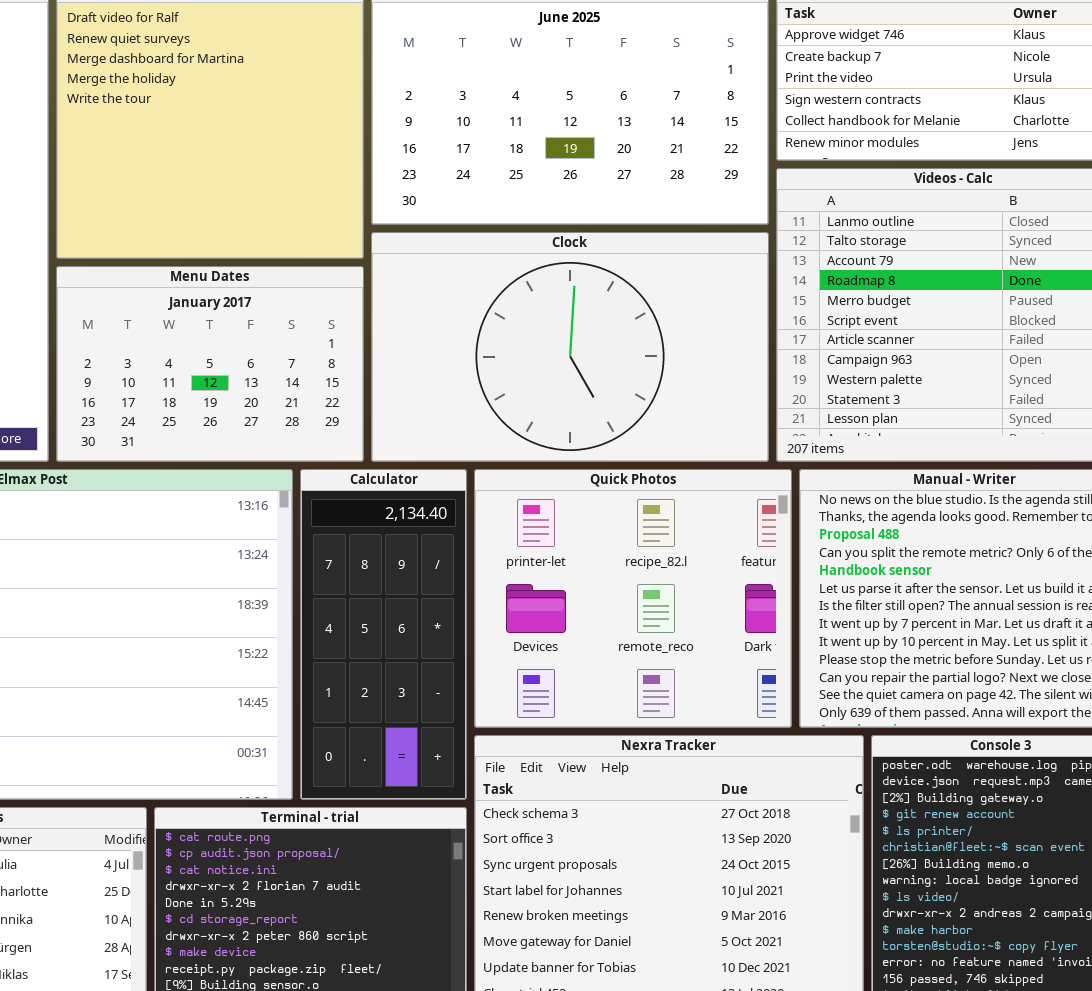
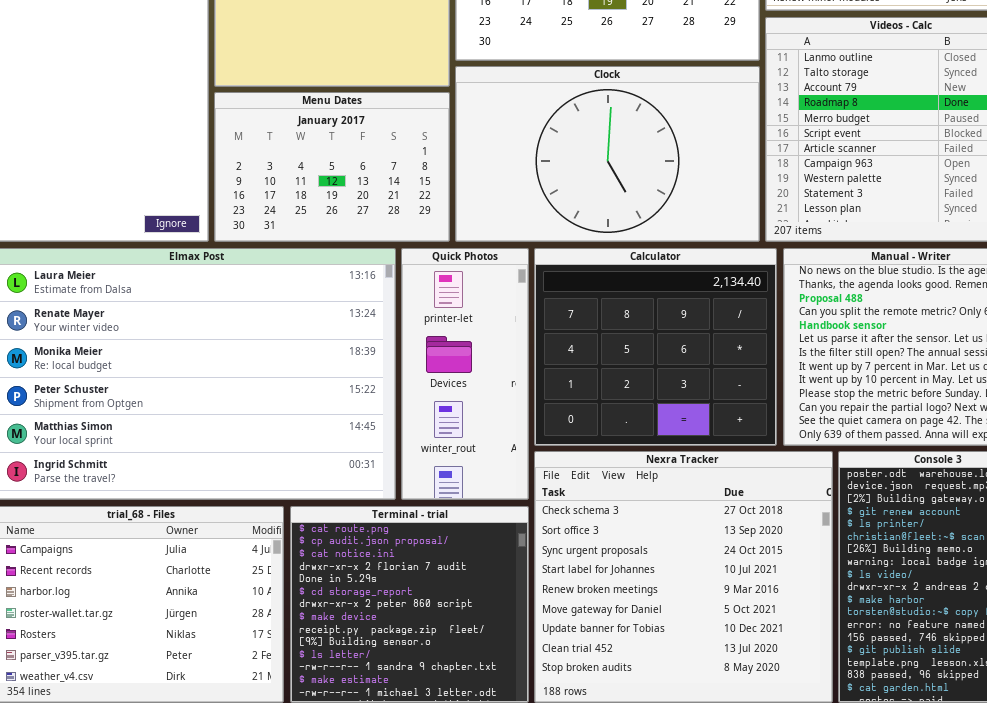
Calculator: [300,469,467,800] -> [534,248,777,446], moved, resized
Quick Photos: [474,469,792,728] -> [401,248,529,500], moved, resized

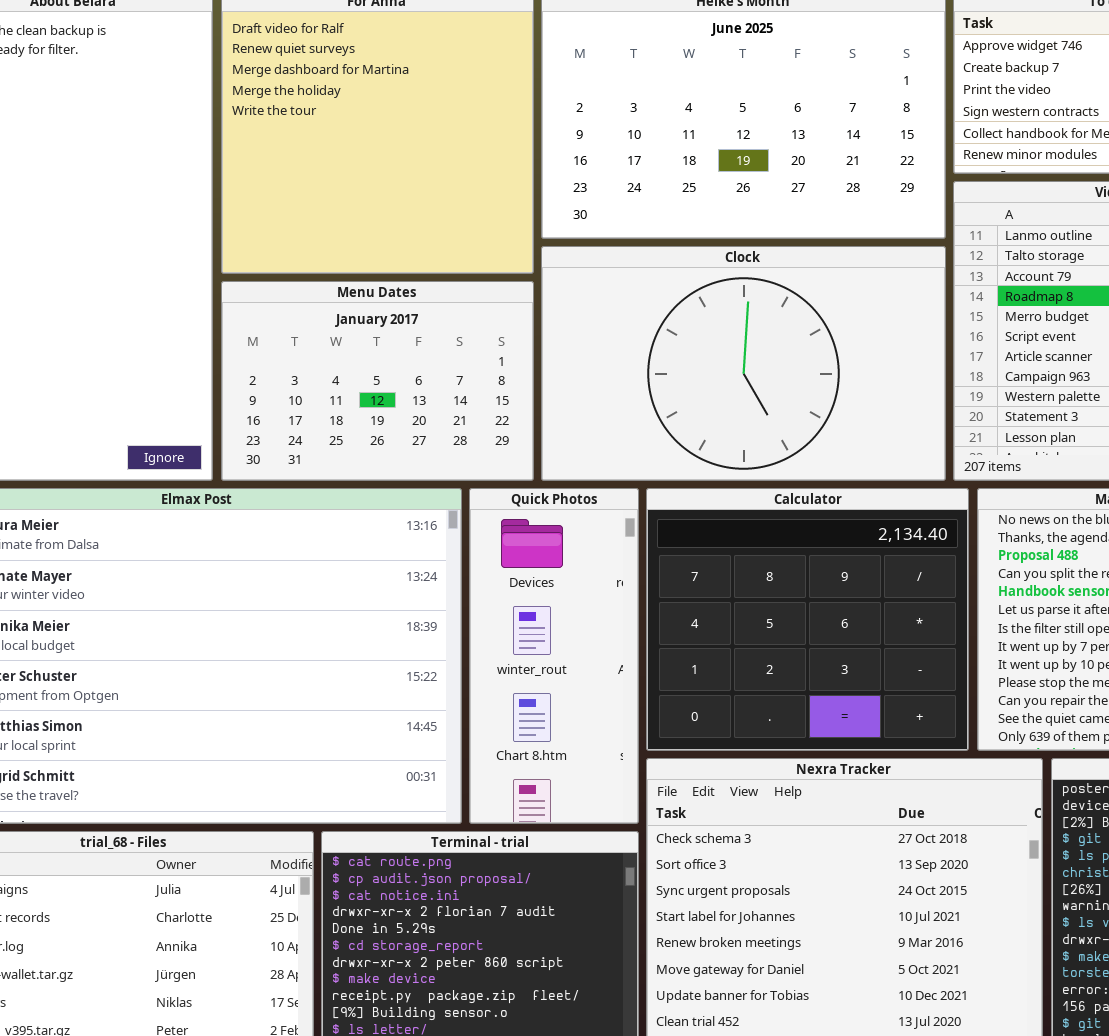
Quick Photos: [401,248,529,500] -> [469,488,639,824], scrolled down 1 row

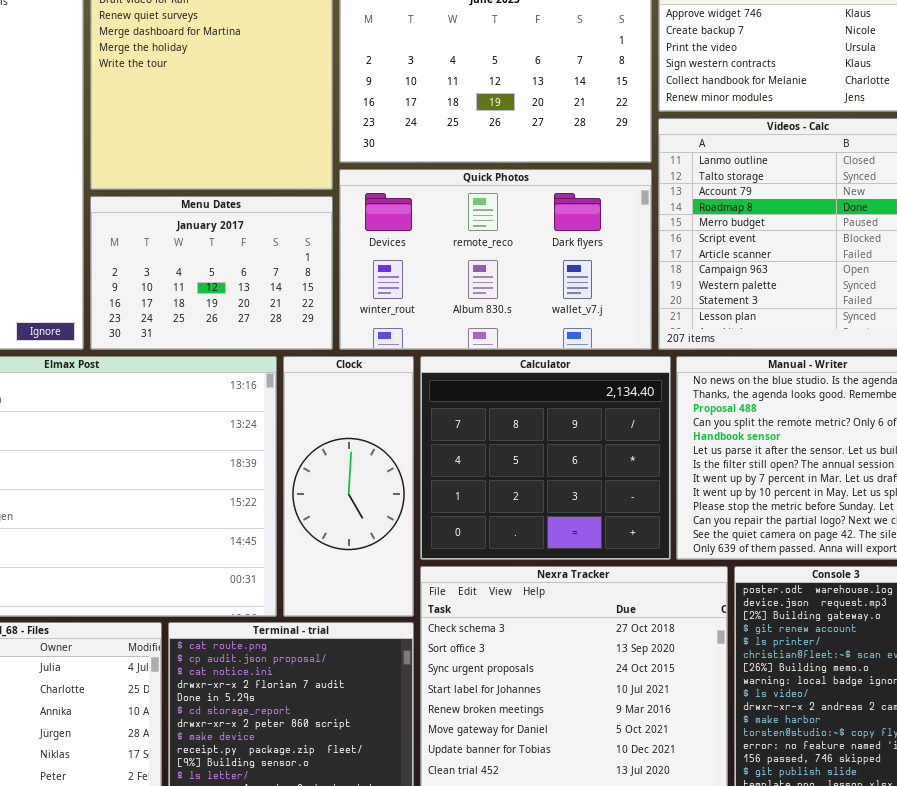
Clock: [541,246,946,481] -> [283,356,414,617], moved, resized
Quick Photos: [469,488,639,824] -> [339,169,652,350], moved, resized

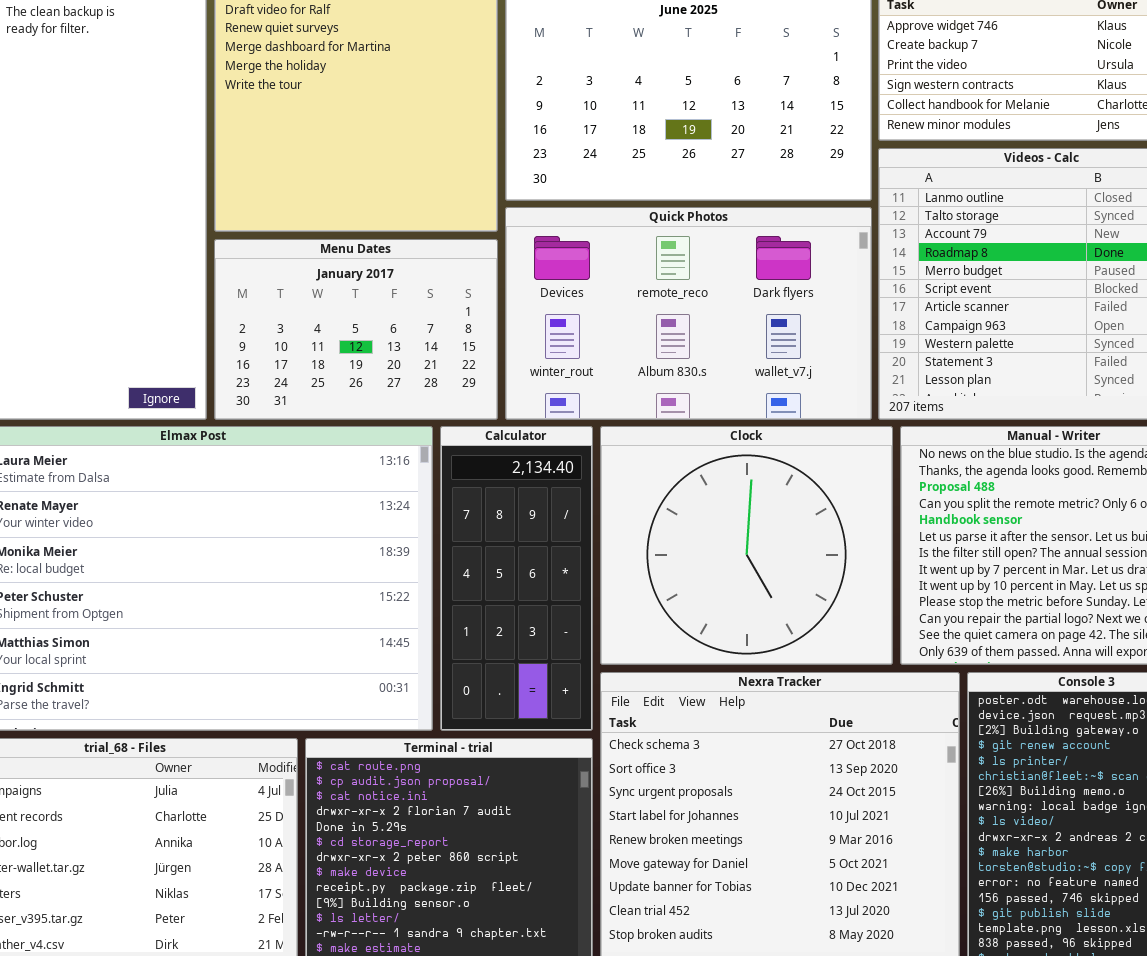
Clock: [283,356,414,617] -> [600,426,893,665], moved, resized
Calculator: [420,356,671,560] -> [440,426,593,731], moved, resized

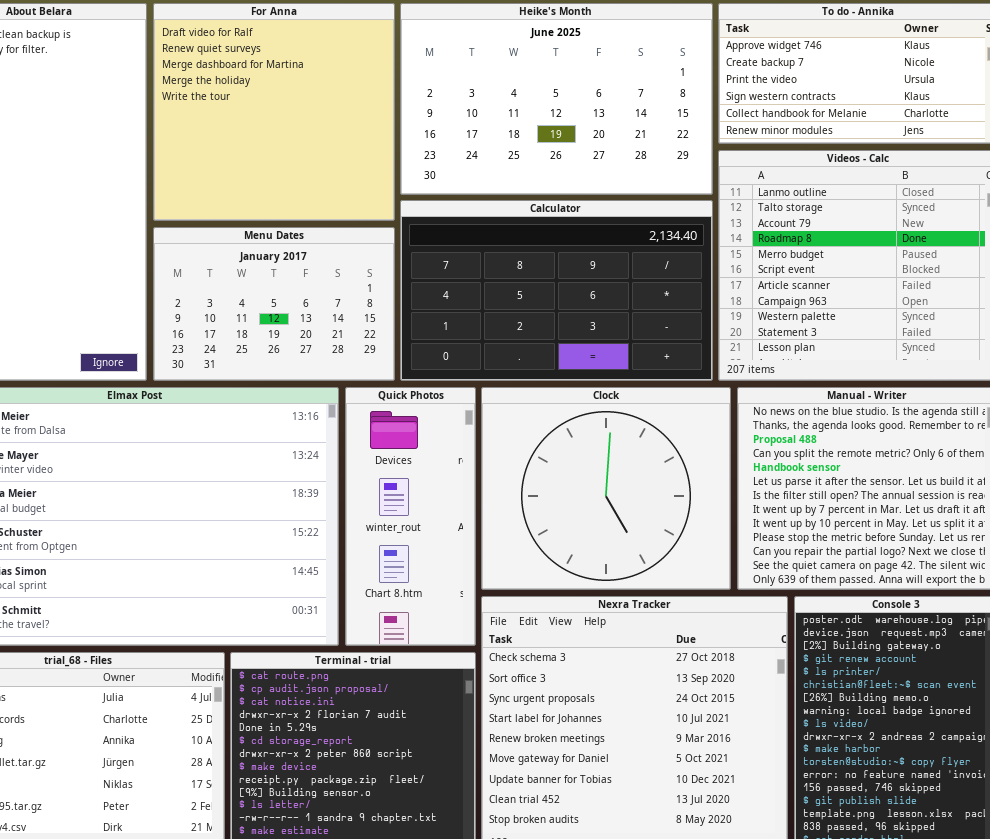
Quick Photos: [505,207,872,420] -> [345,387,476,646], moved, resized
Calculator: [440,426,593,731] -> [400,200,713,381], moved, resized

